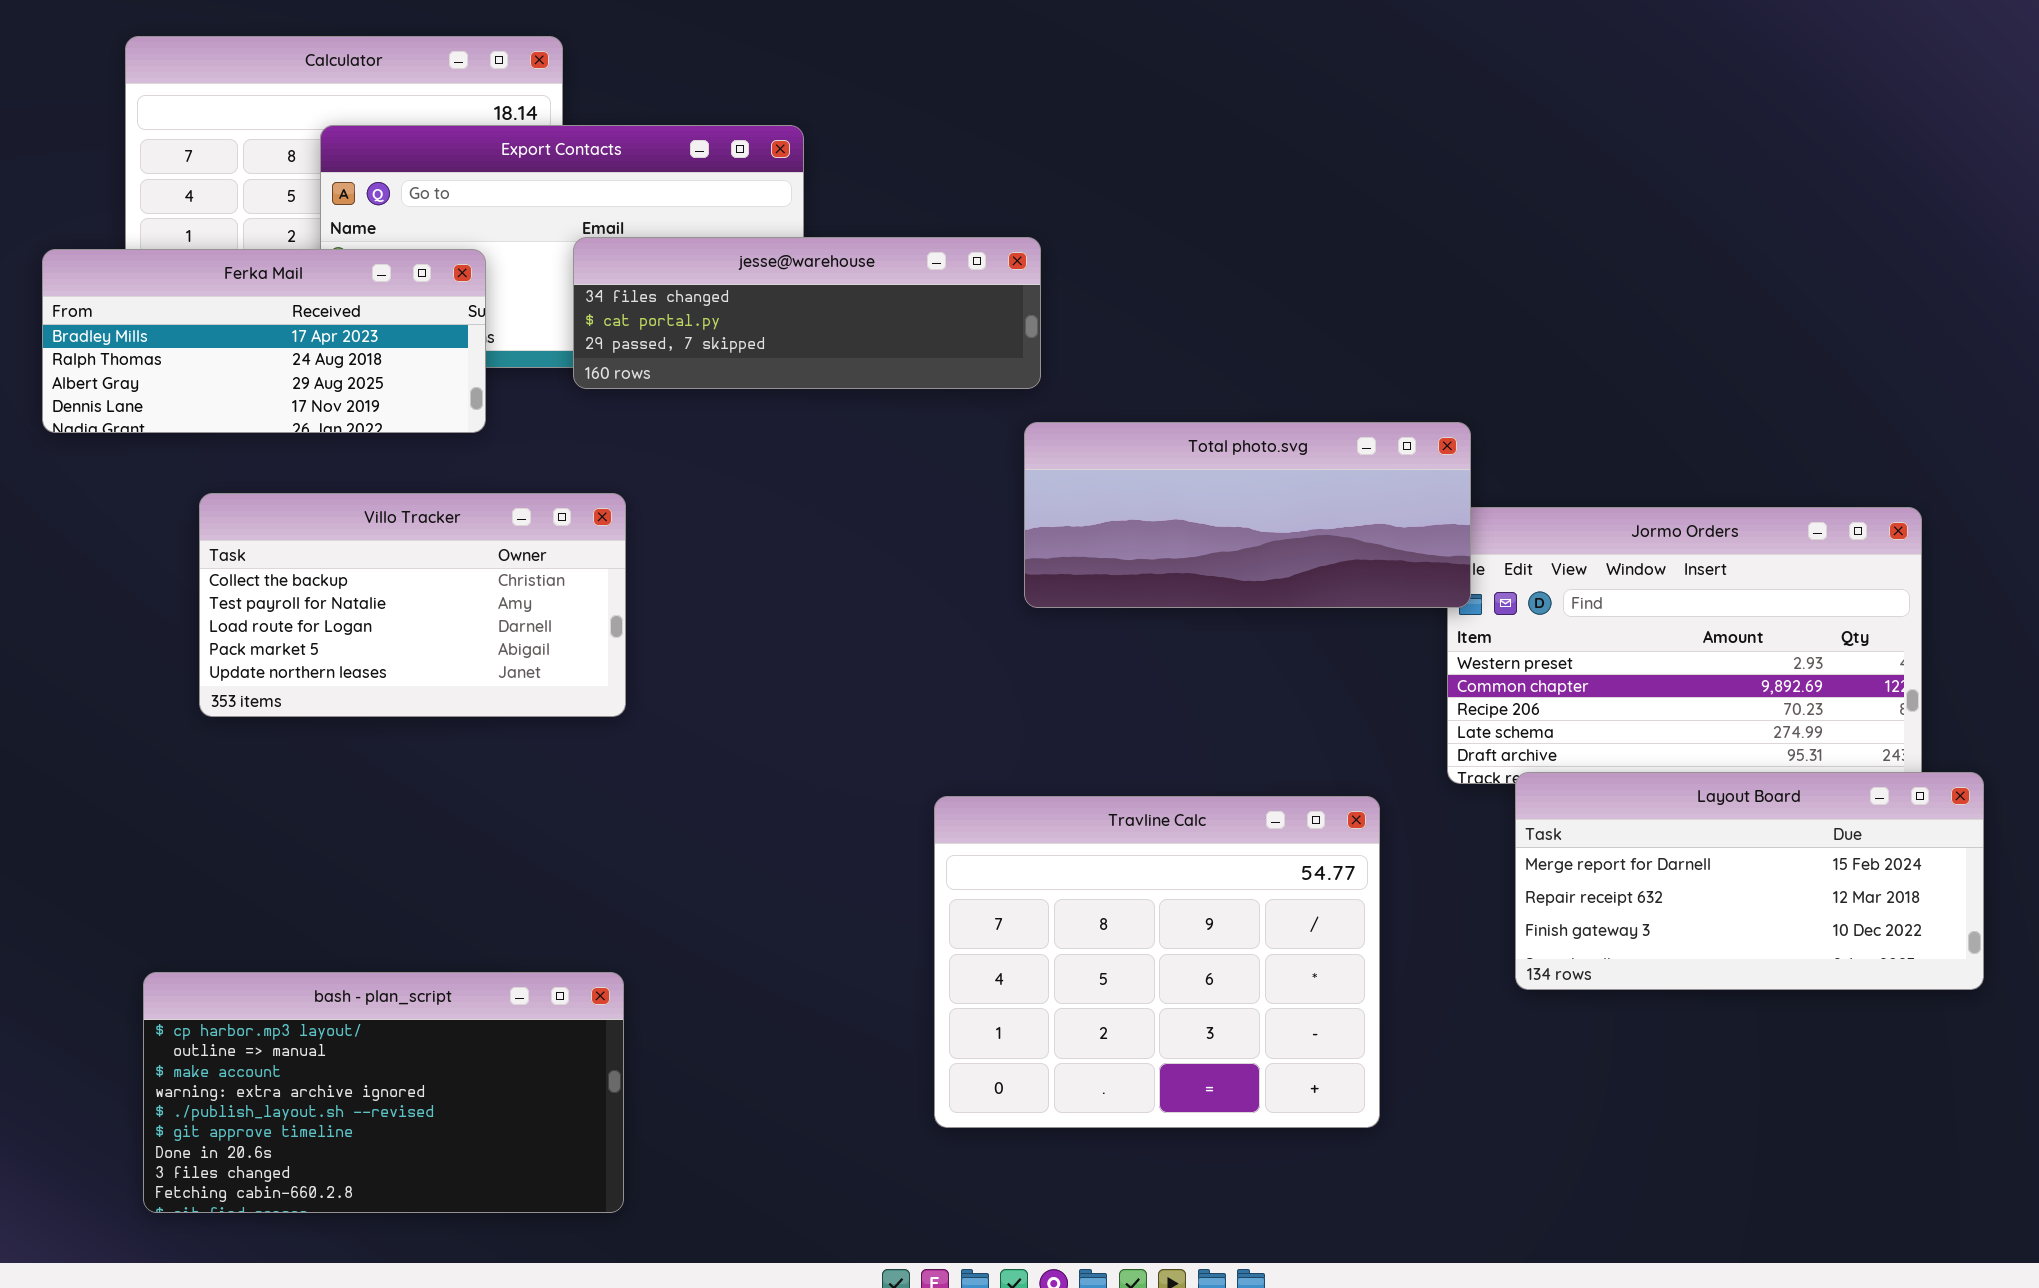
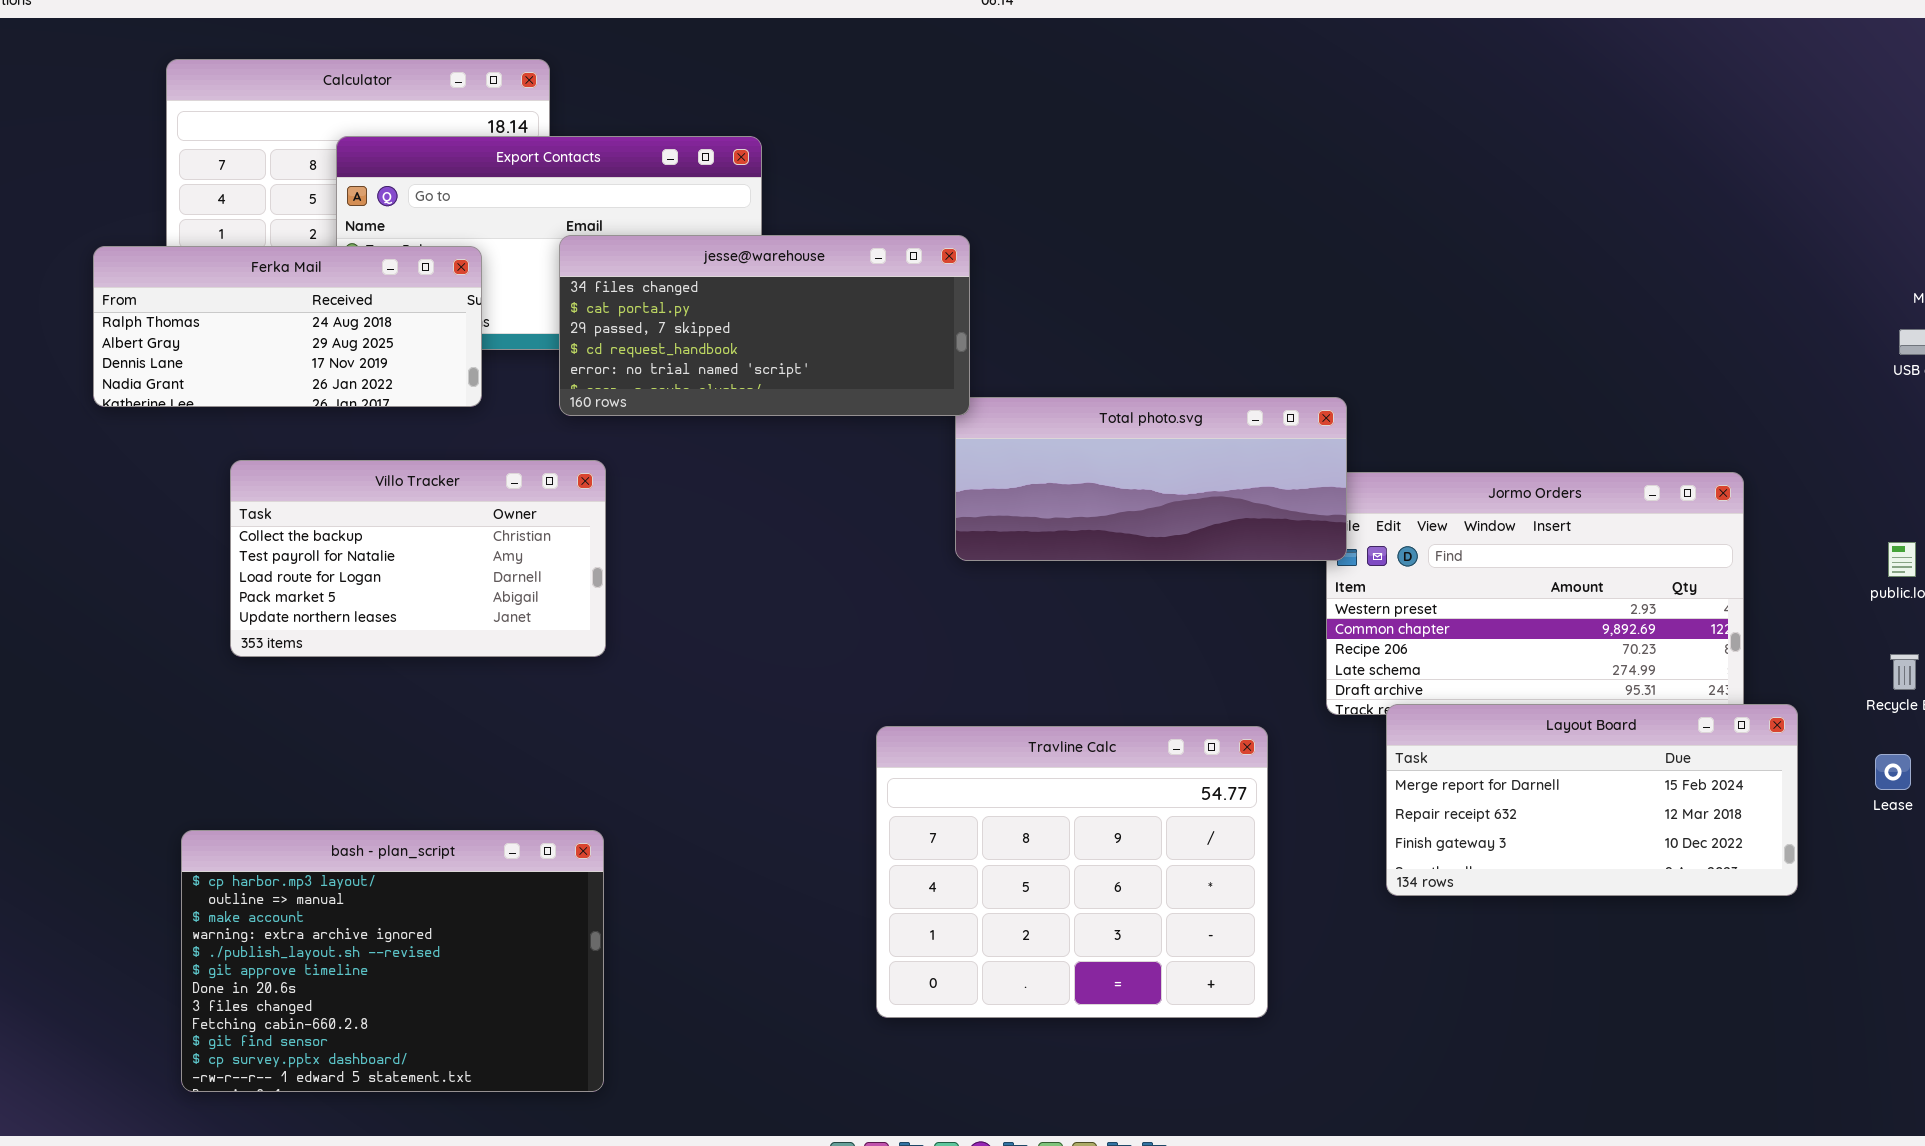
jesse@warehouse: [573,237,1041,389] -> [559,235,970,416], resized
Ferka Mail: [42,249,486,433] -> [93,246,482,407], scrolled down 1 row
bash - plan_script: [143,972,624,1213] -> [181,830,604,1092], resized

